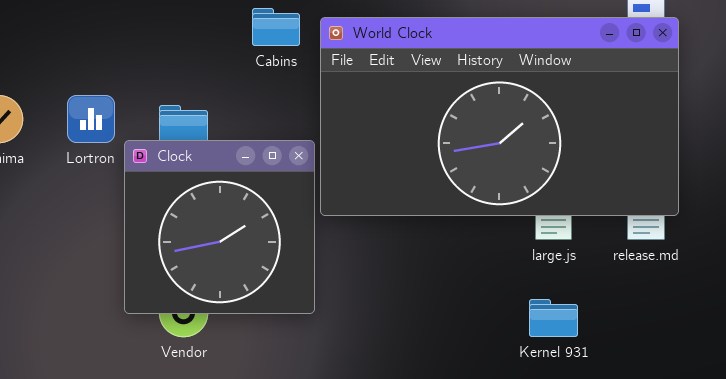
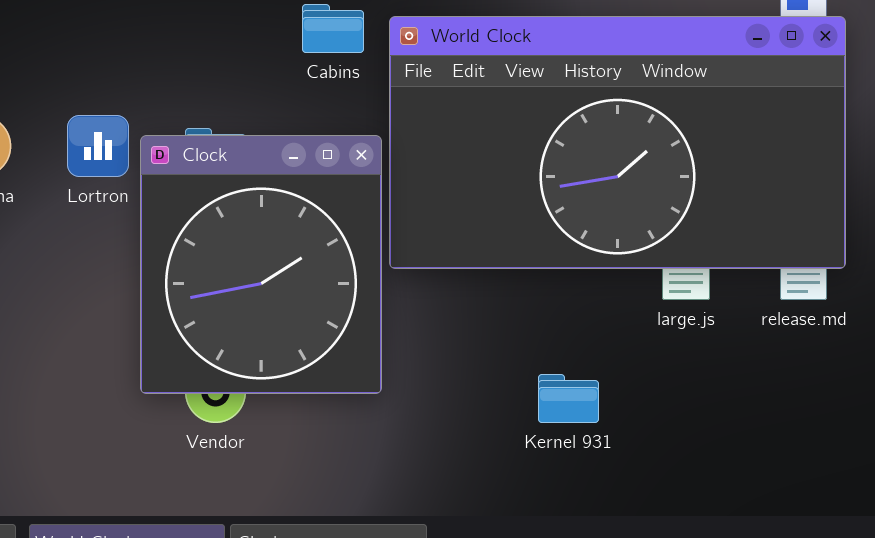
Clock: [124,140,315,314] -> [140,135,382,394], resized
Kernel 931: [529,299,578,337] -> [538,374,599,423], moved

